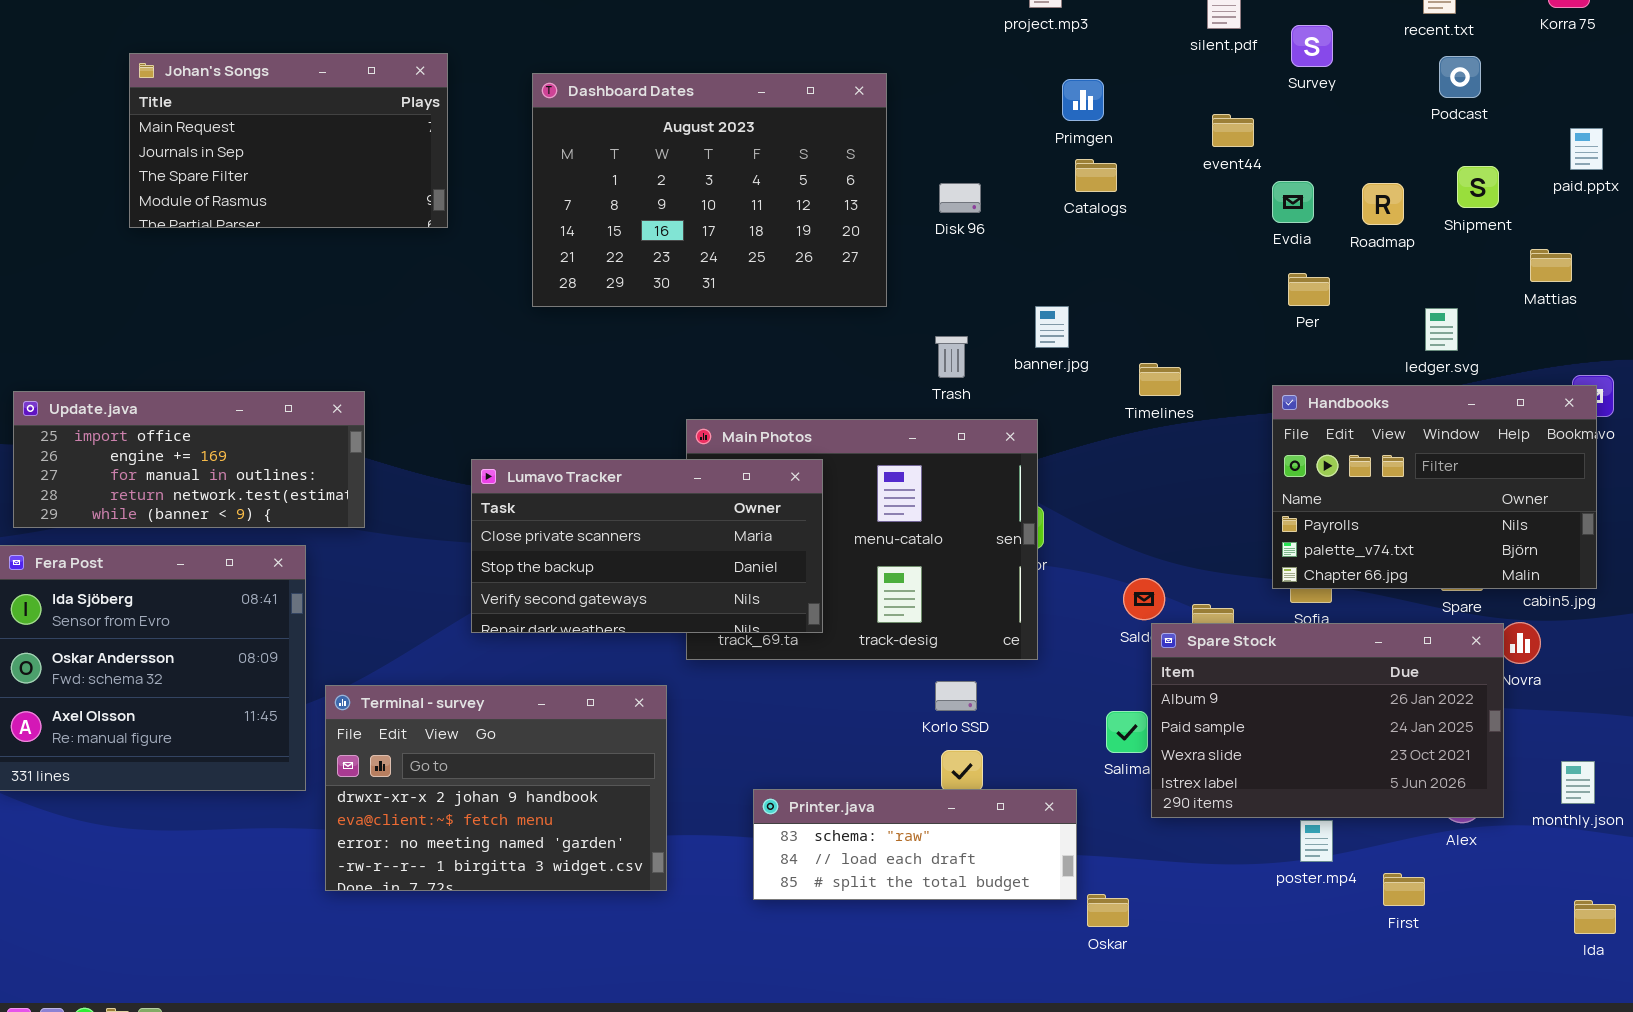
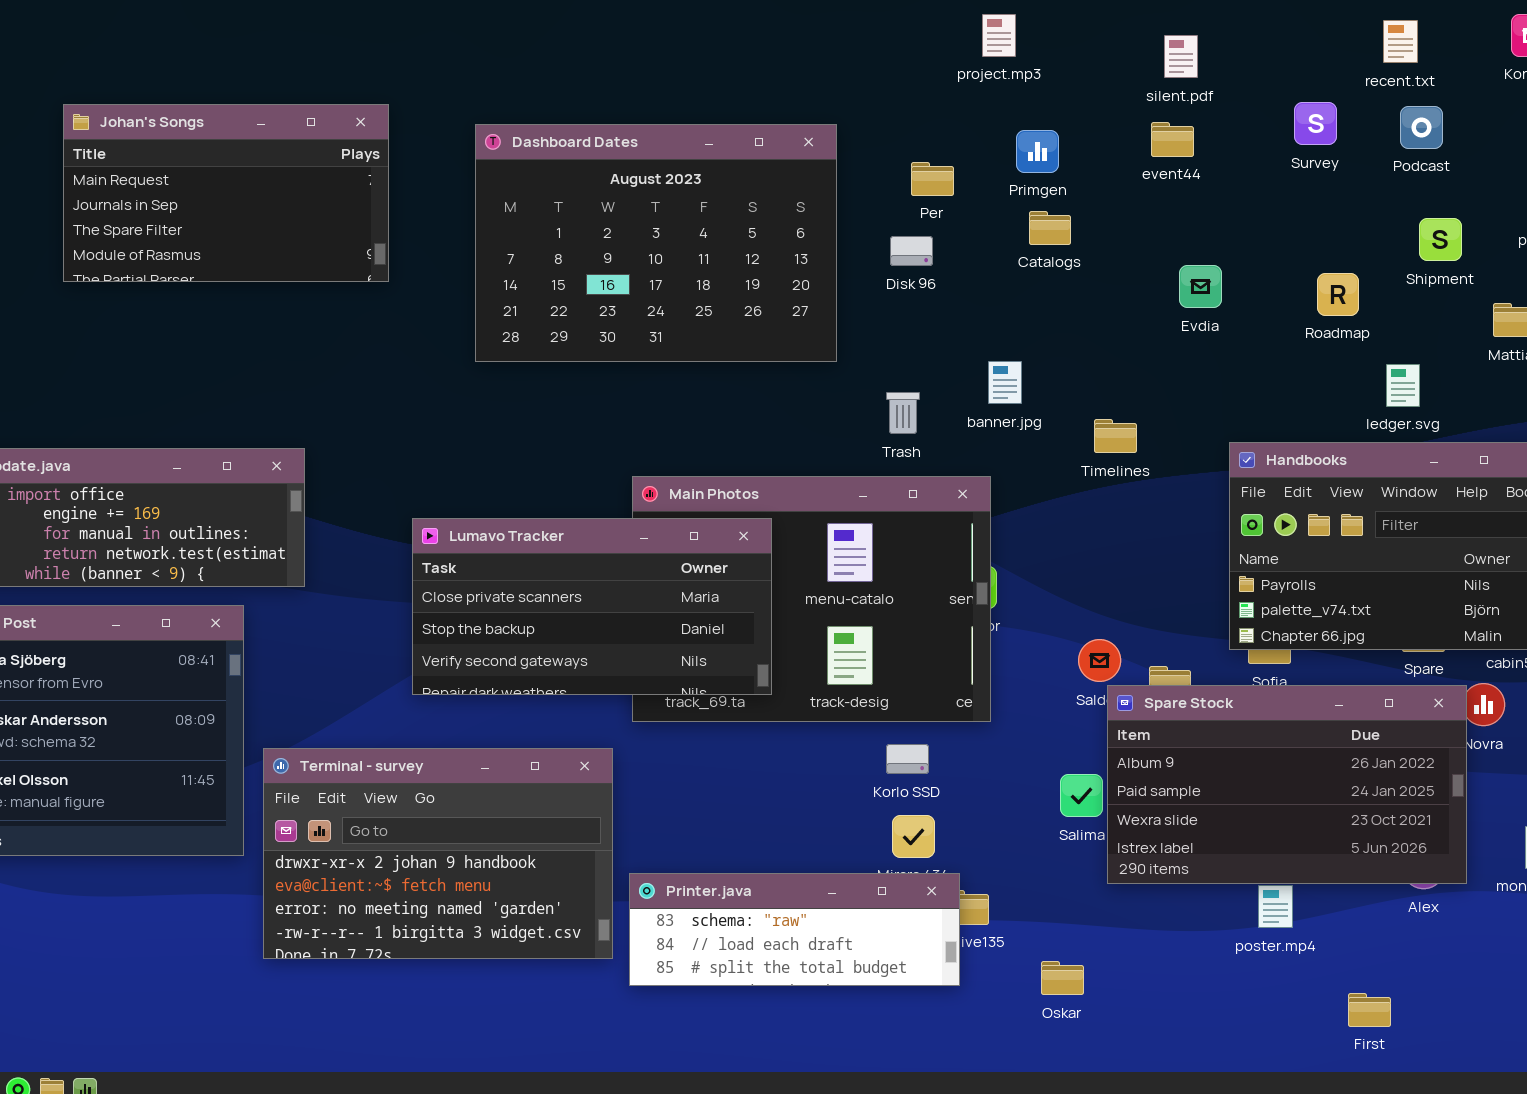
Survey: [1291,25,1333,67] -> [1294,102,1337,145], moved
event44: [1212,114,1254,147] -> [1151,122,1194,157], moved
Evdia: [1272,181,1314,223] -> [1179,265,1222,308], moved
Roadmap: [1362,183,1404,225] -> [1317,273,1359,316], moved
Per: [1288,273,1330,306] -> [911,162,954,196], moved
Printer.java: [753,789,1077,900] -> [629,873,960,986], moved
First: [1383,873,1425,906] -> [1348,993,1391,1027], moved

